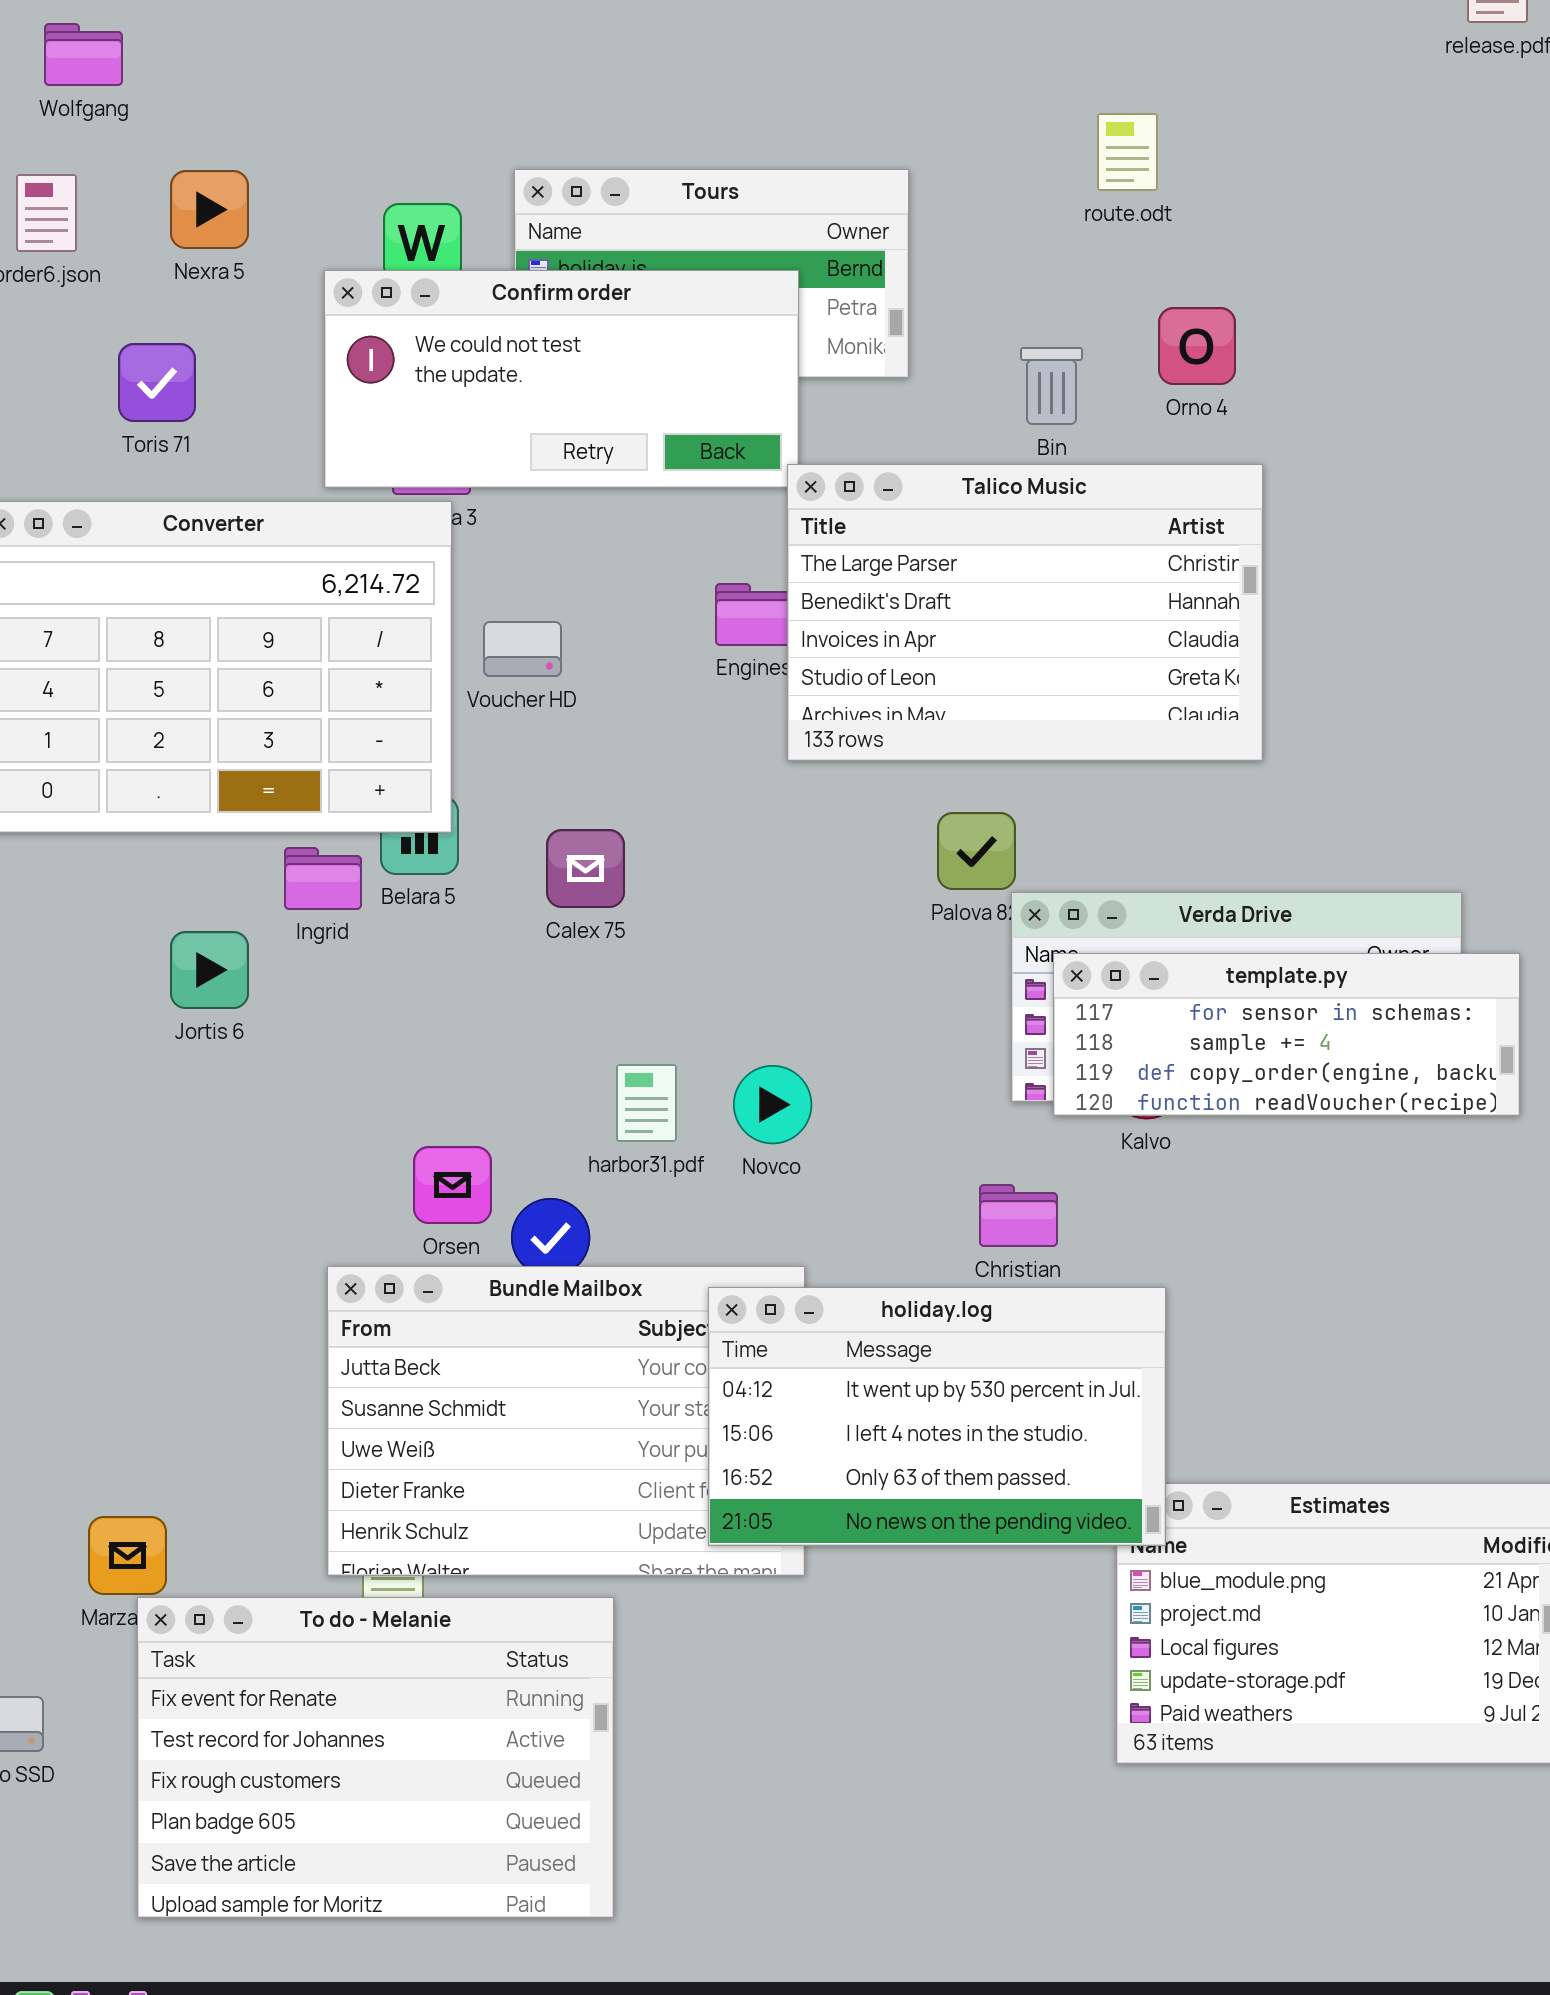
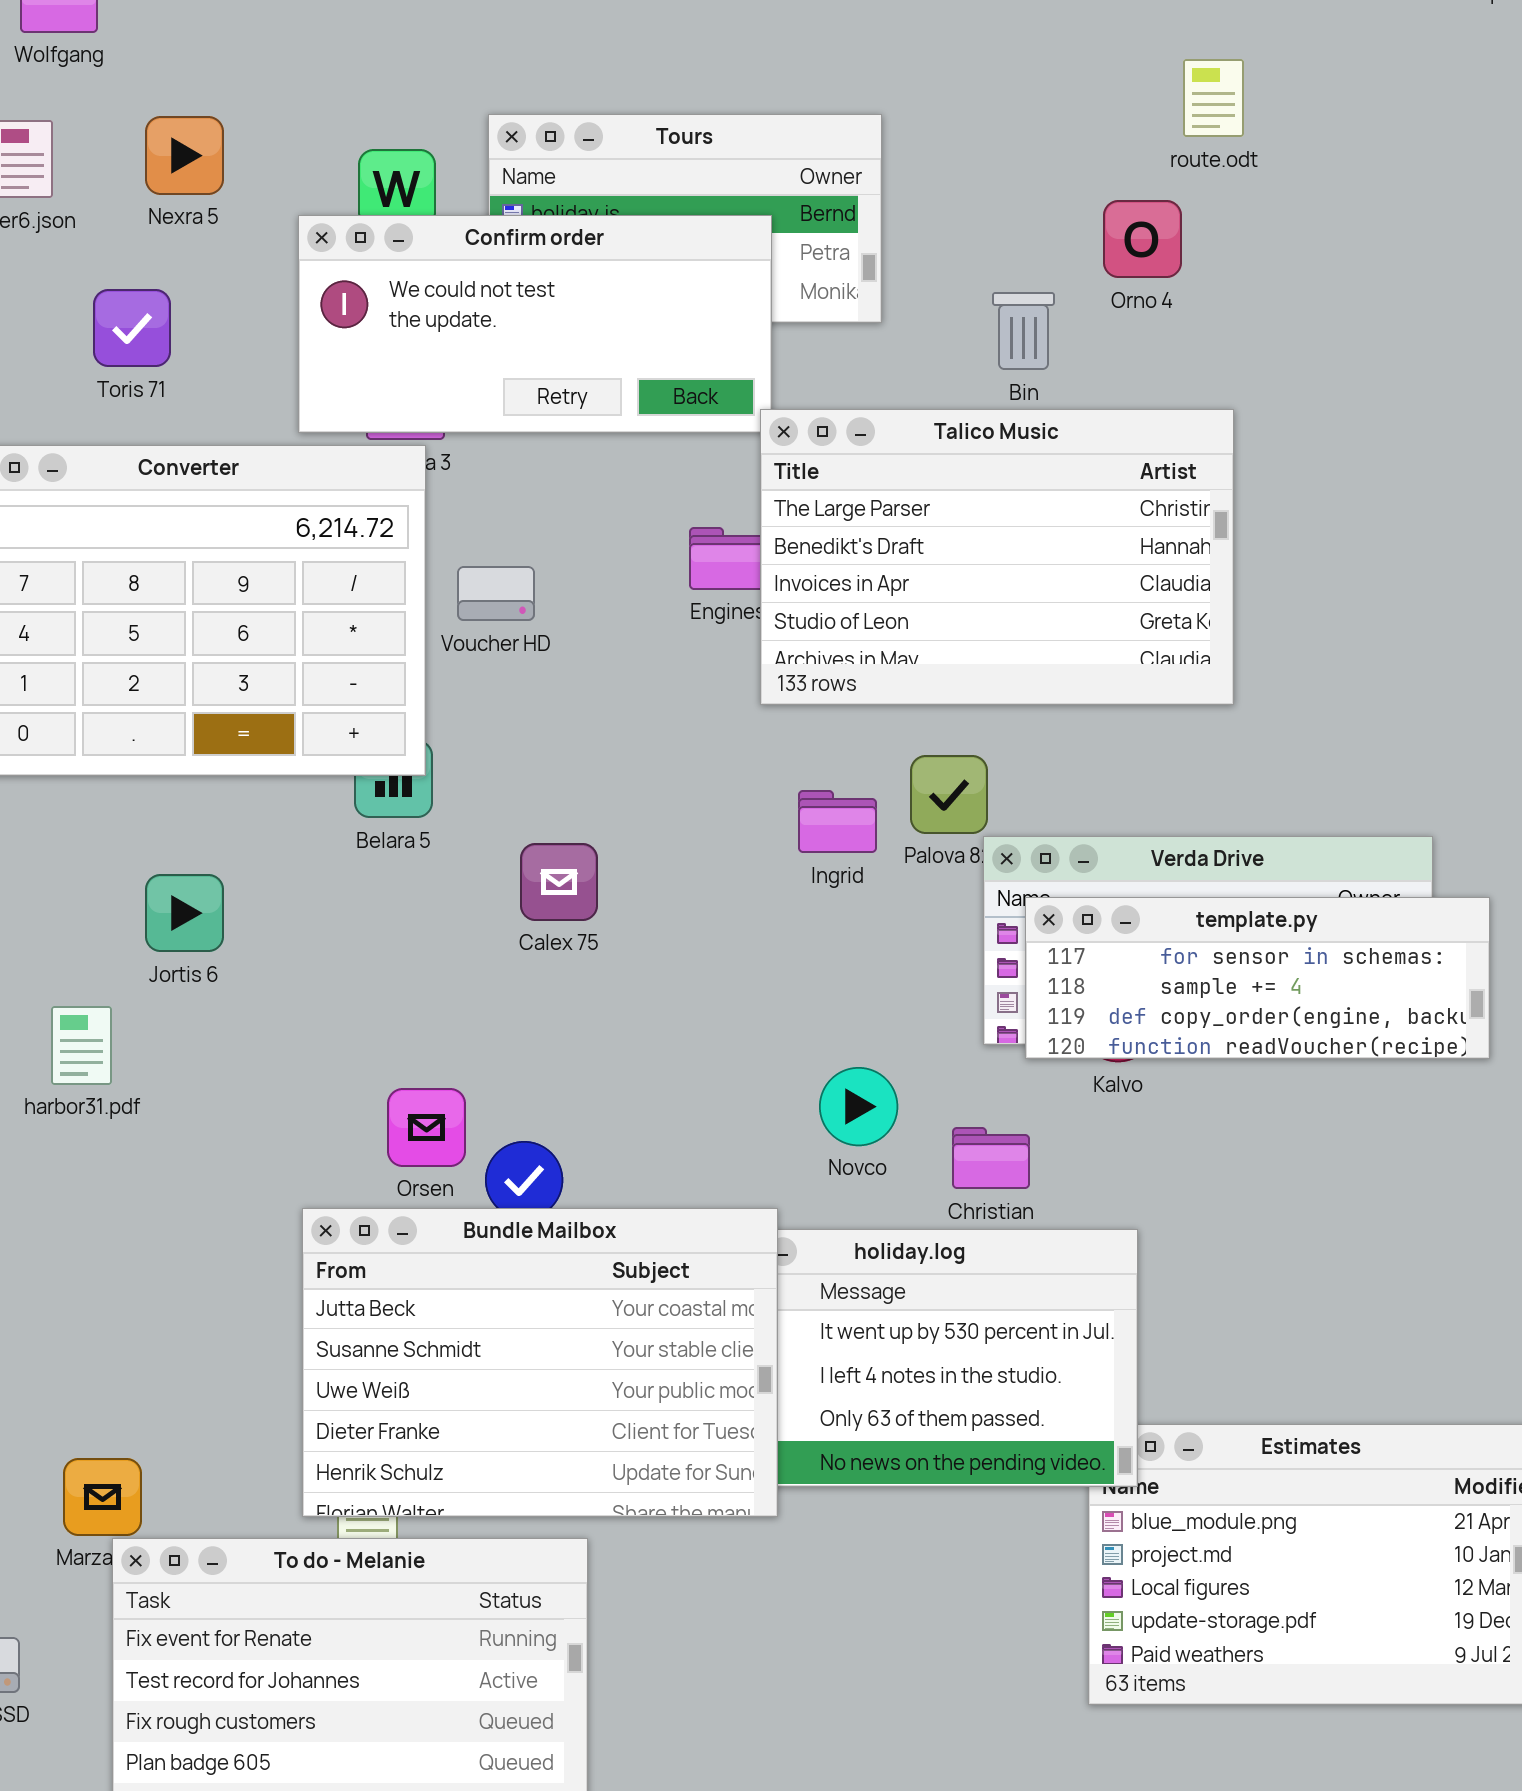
route.odt: [1097,113,1158,191] -> [1183,59,1244,137], moved
Orno 4: [1158,307,1236,385] -> [1103,200,1182,278], moved
Calex 75: [546,829,625,908] -> [520,843,598,921], moved
Ingrid: [284,847,362,910] -> [798,790,877,853], moved
harbor31.pdf: [616,1064,677,1142] -> [51,1006,112,1085], moved
Novco: [733,1065,812,1144] -> [819,1067,898,1146], moved
Bundle Mailbox: [327,1266,805,1576] -> [302,1208,778,1517], raised

